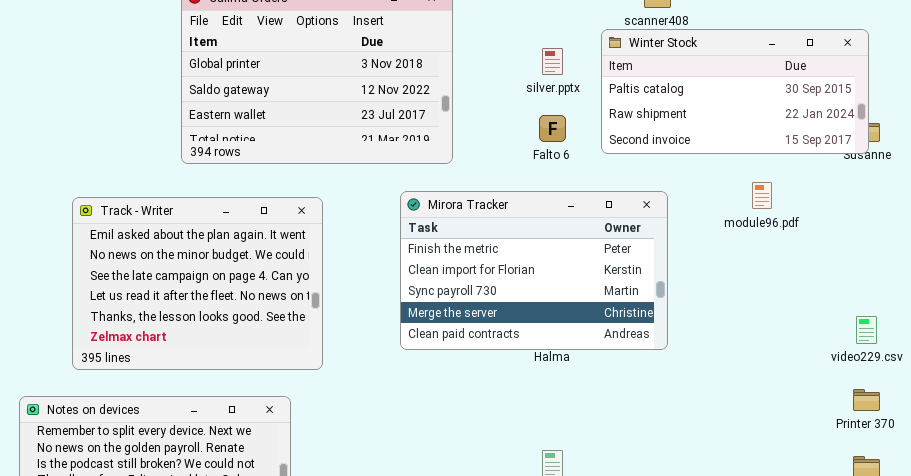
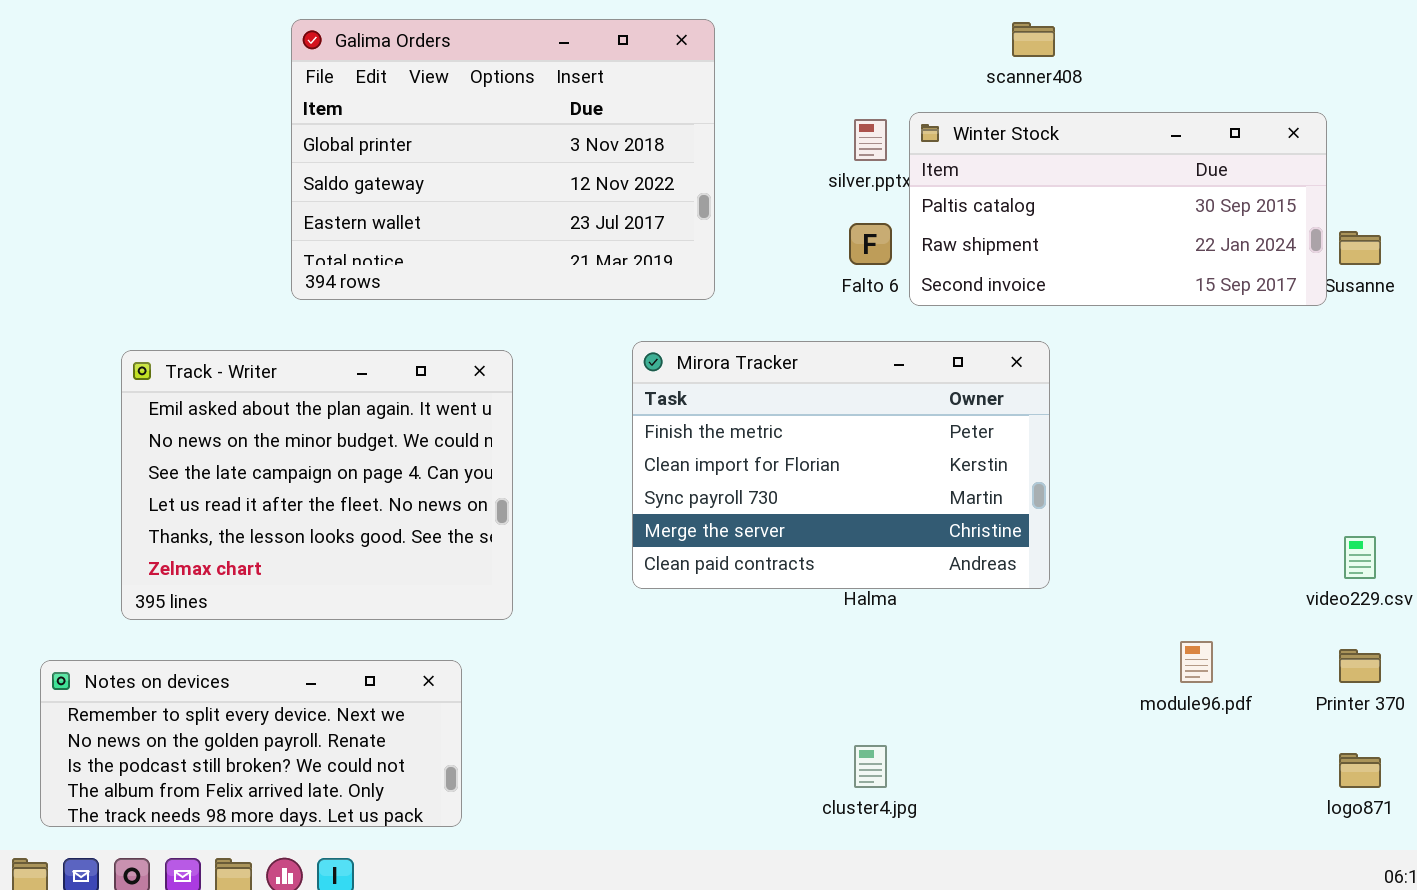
Winter Stock: [601,29,869,154] -> [909,112,1327,306], moved
module96.pdf: [752,182,772,209] -> [1180,641,1213,683], moved

